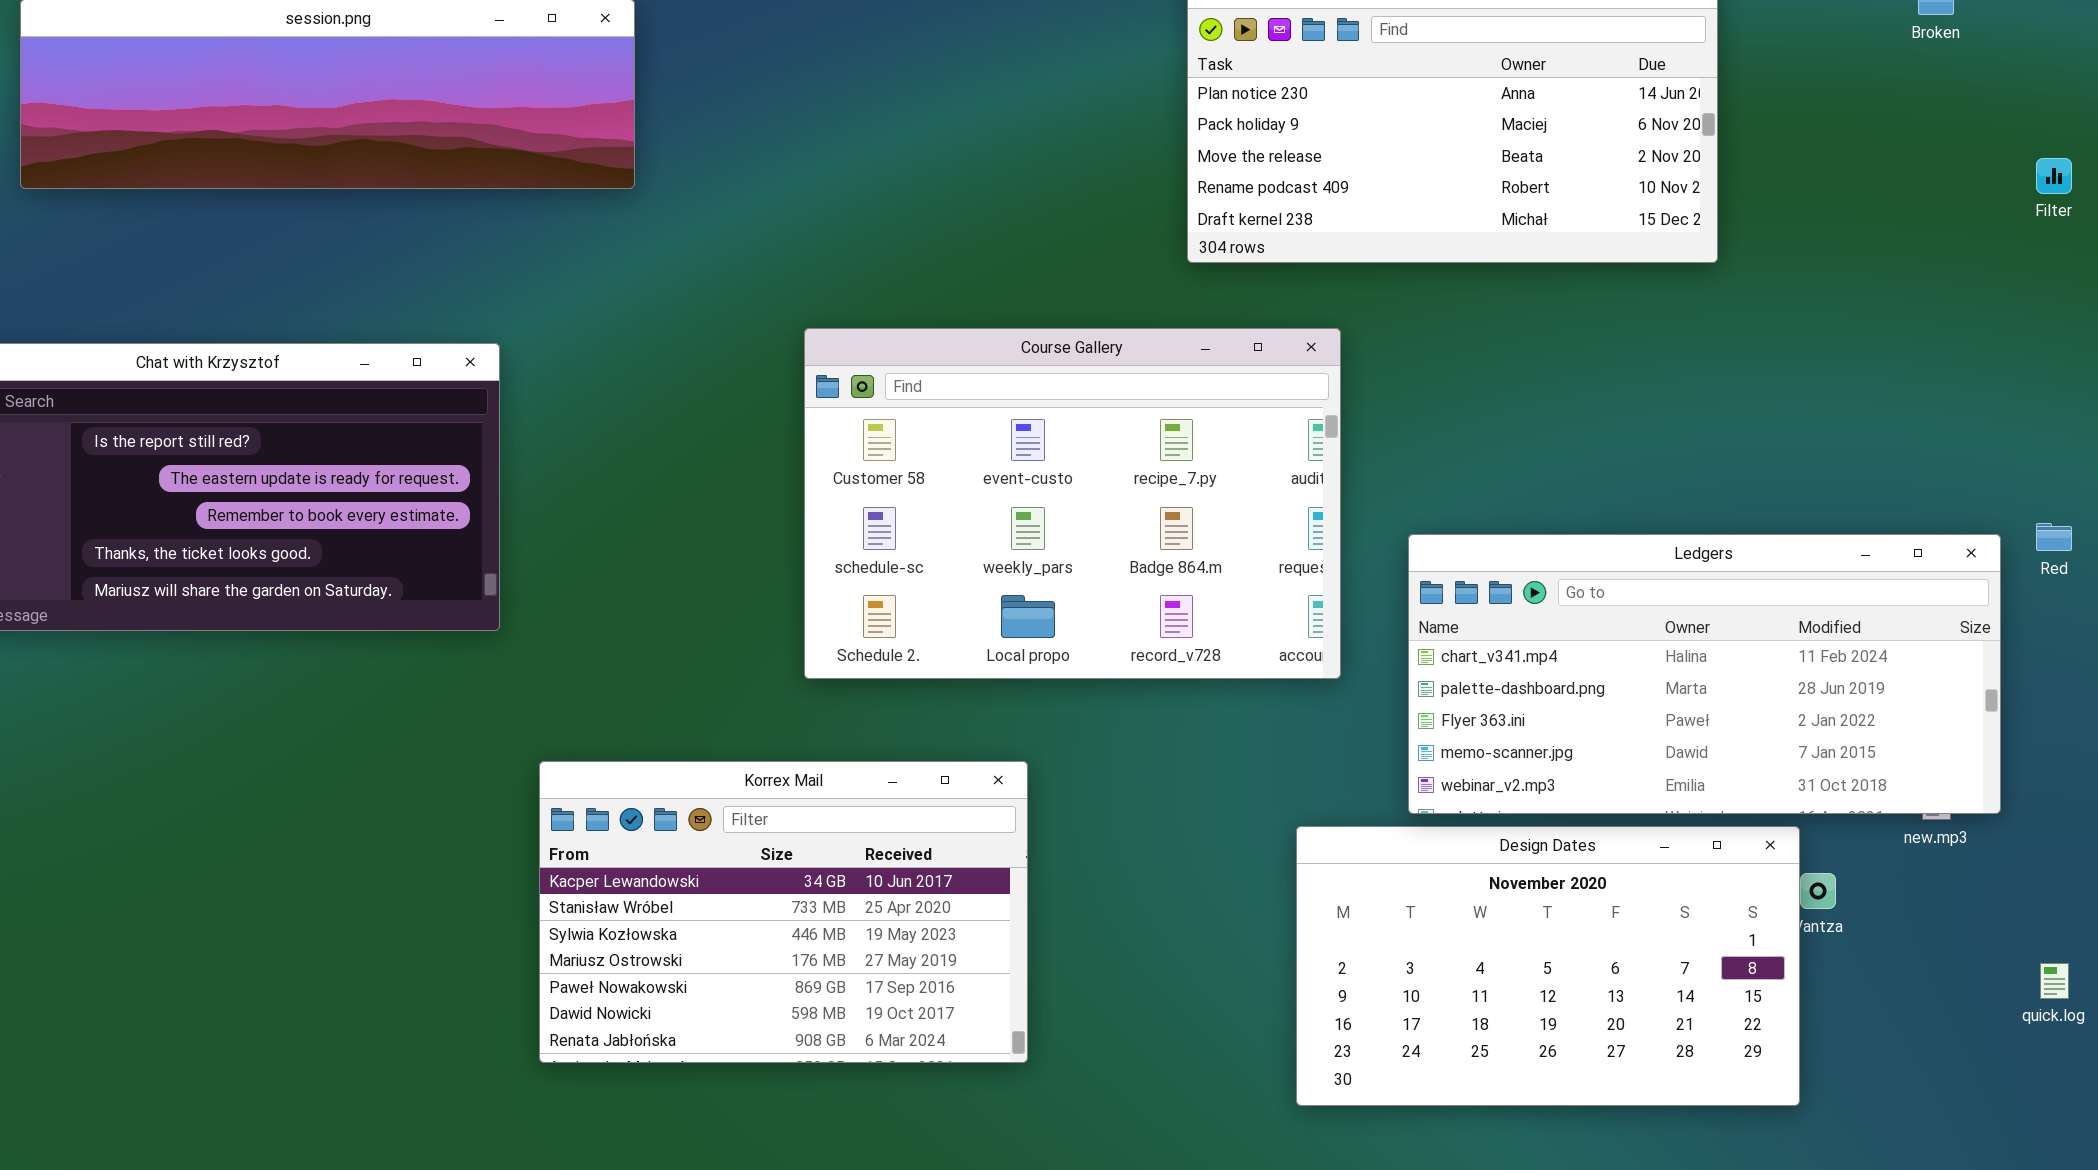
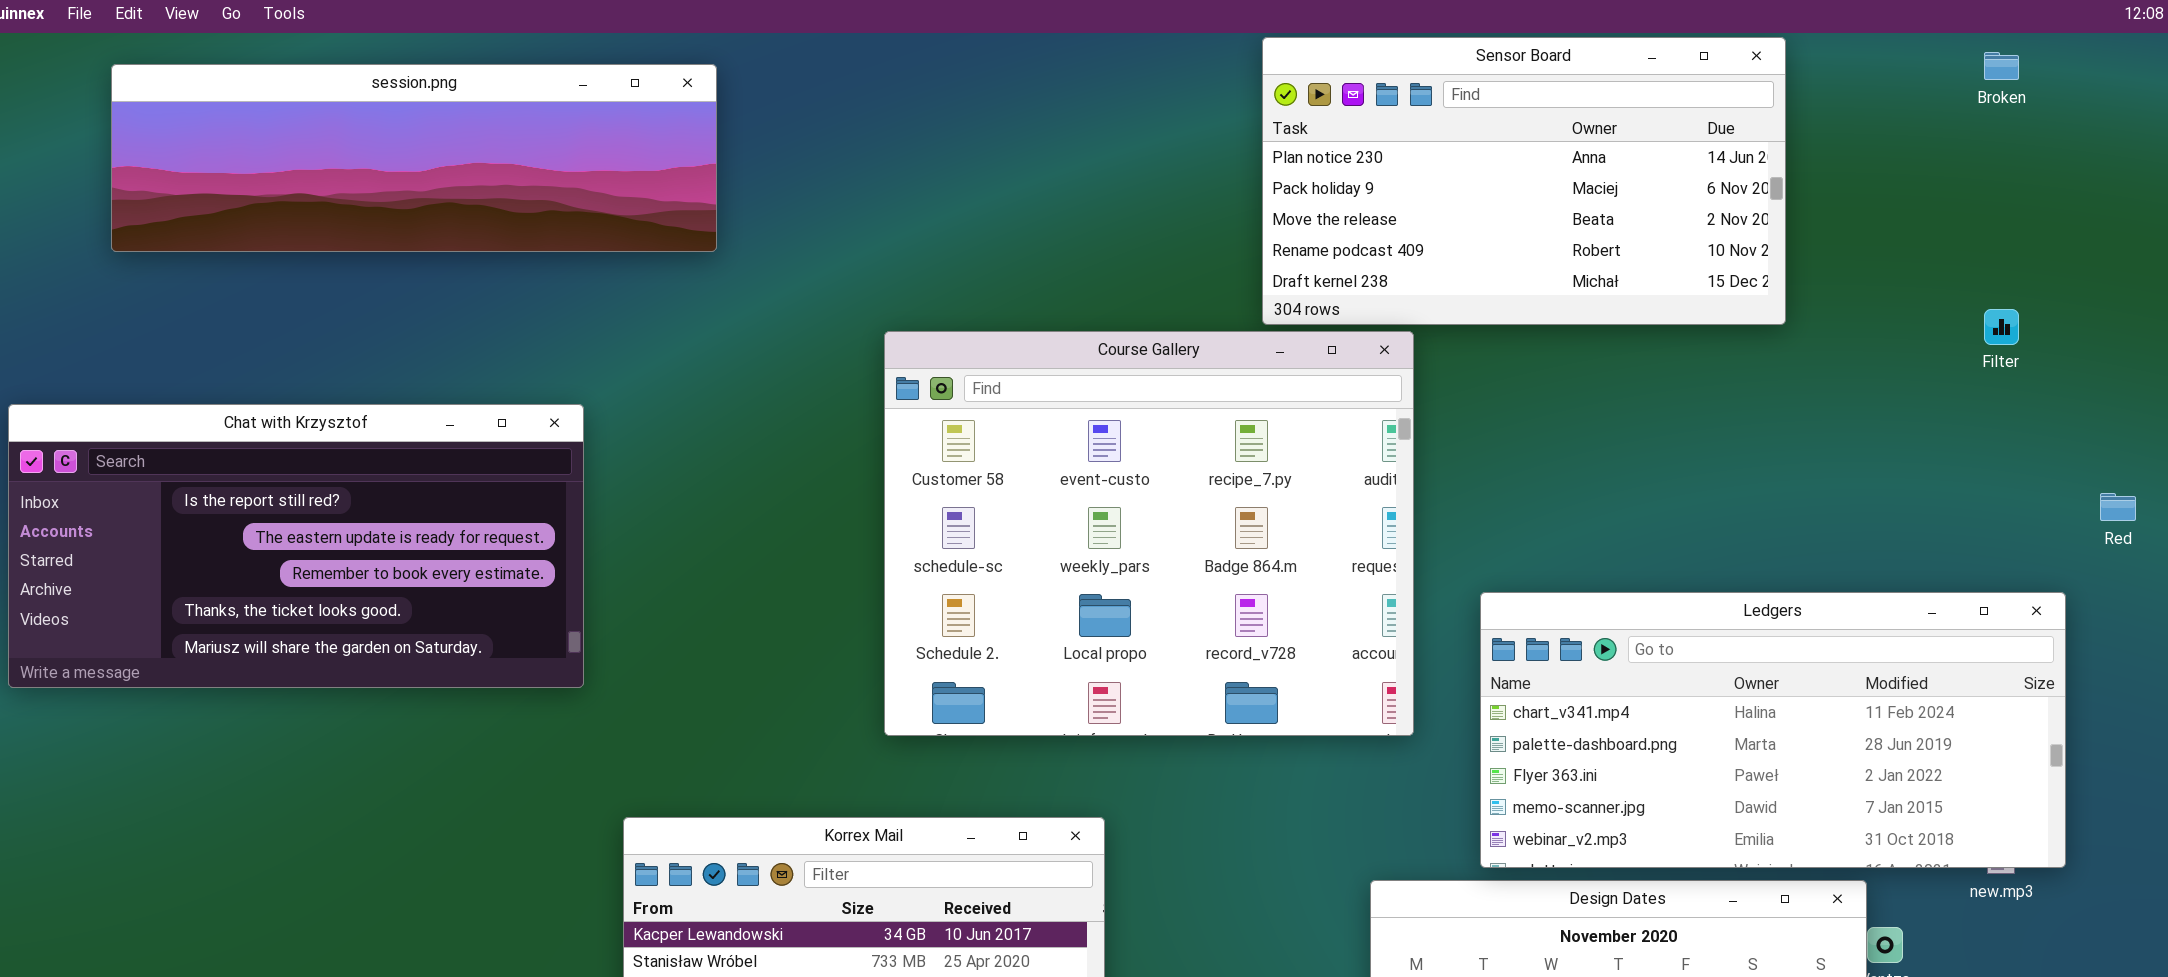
Filter: [2036,158,2072,194] -> [1984,309,2019,345], moved
Course Gallery: [804,328,1341,679] -> [884,331,1414,736], resized
Red: [2036,523,2072,551] -> [2100,493,2136,521], moved

